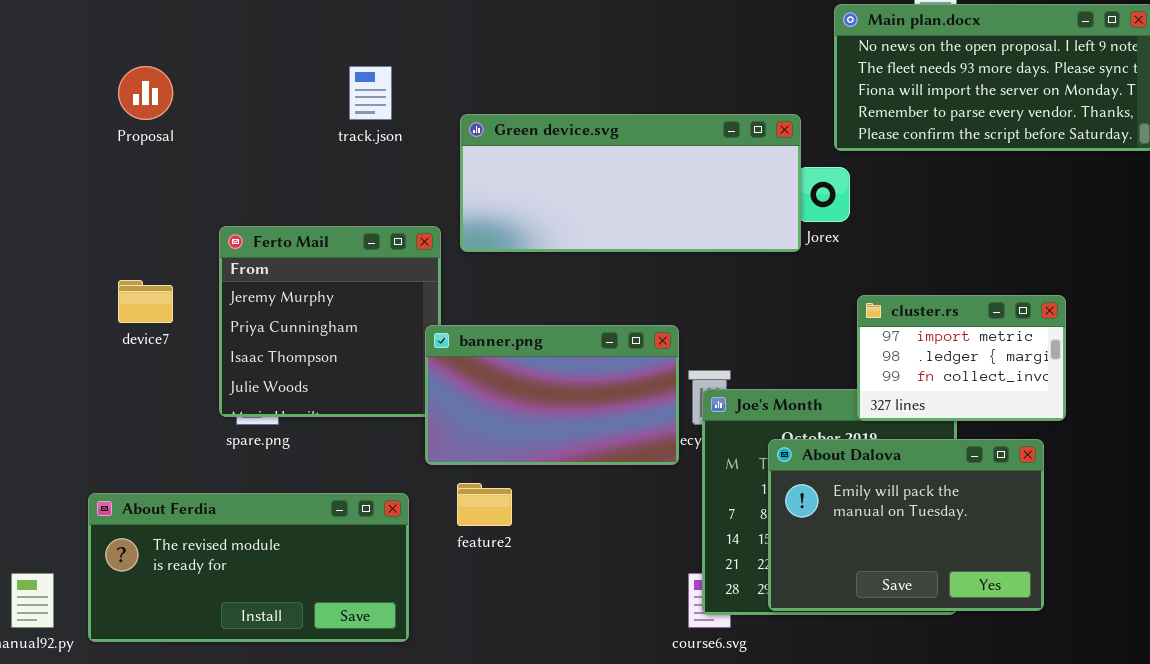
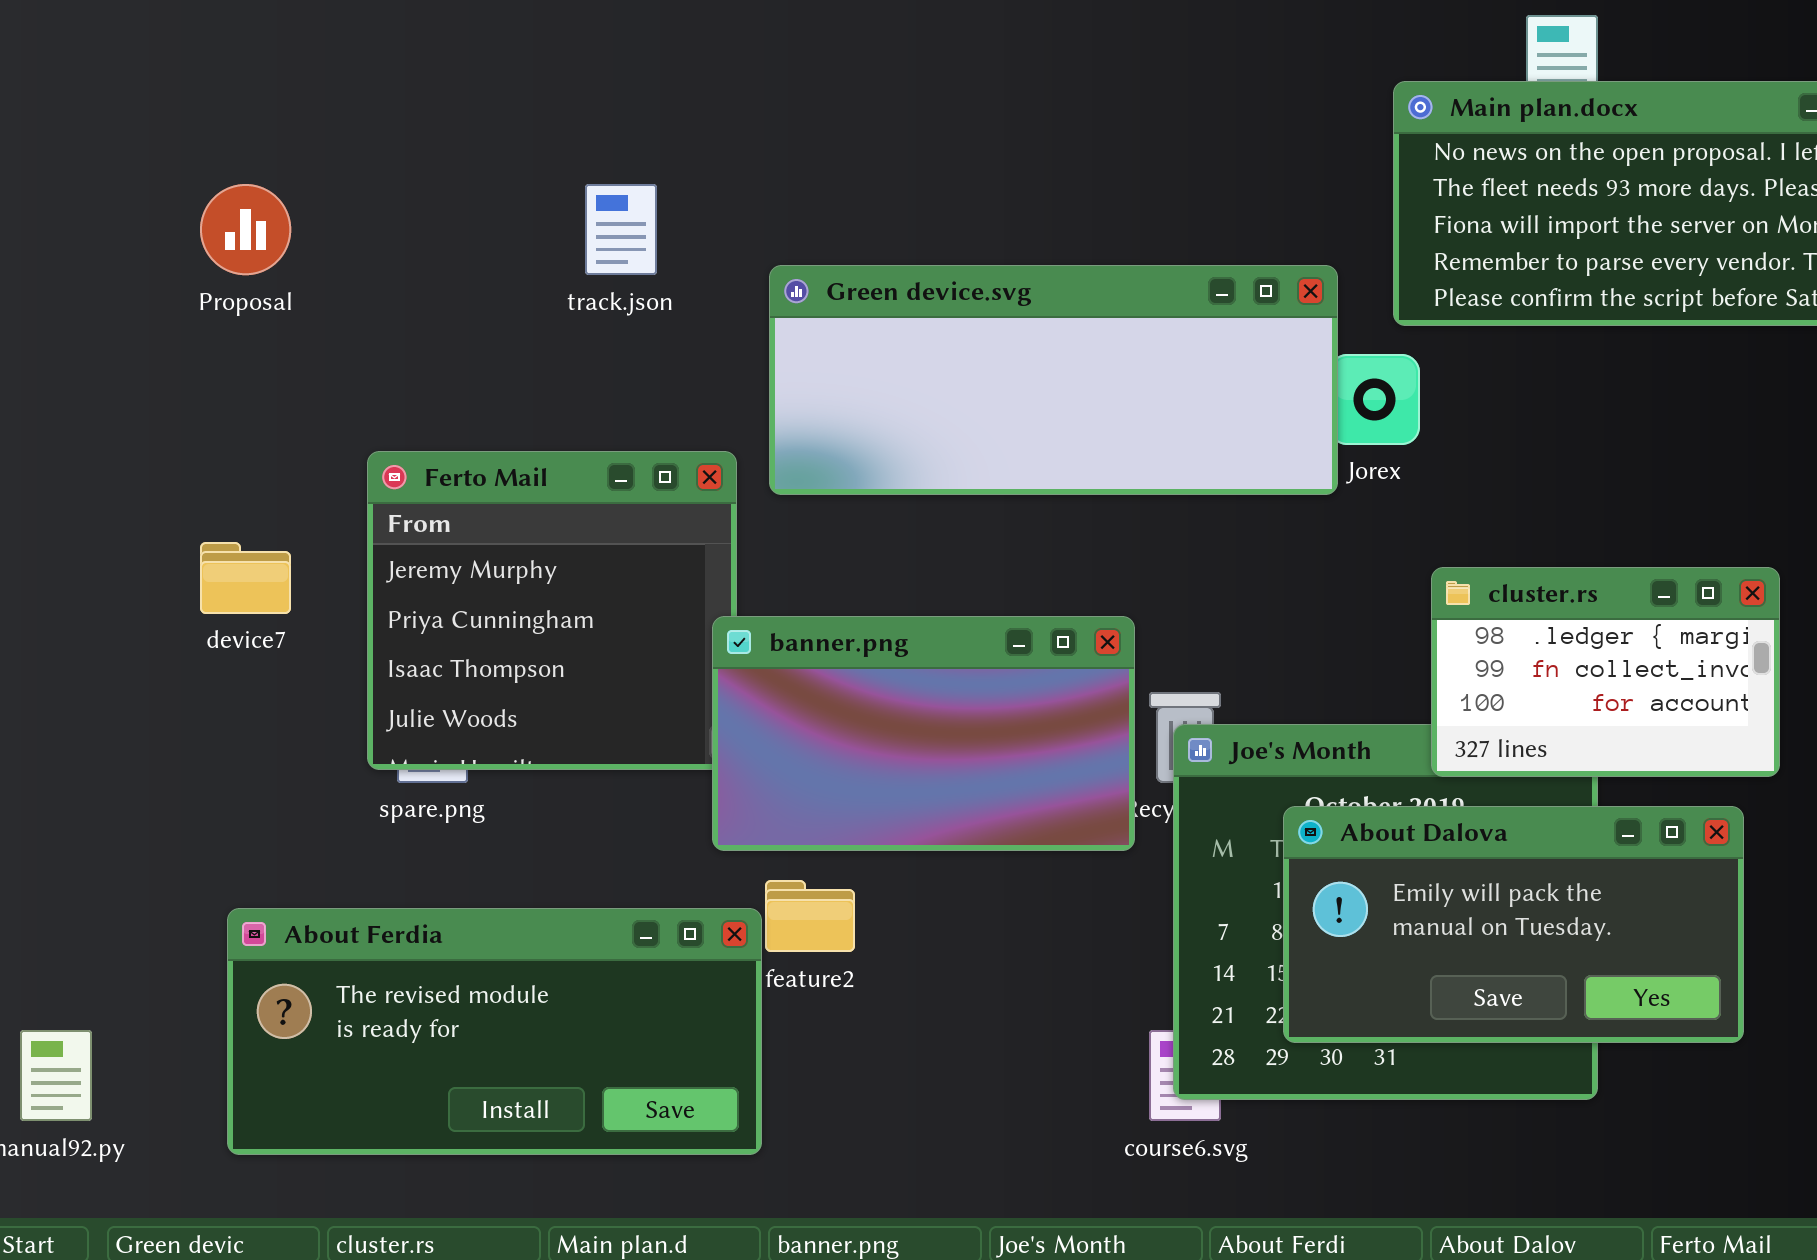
cluster.rs: [857,295,1066,421] -> [1431,567,1780,777], scrolled down 1 row
About Dalova: [768,439,1044,611] -> [1283,806,1744,1043], resized
About Ferdia: [88,493,409,642] -> [227,908,762,1155], moved

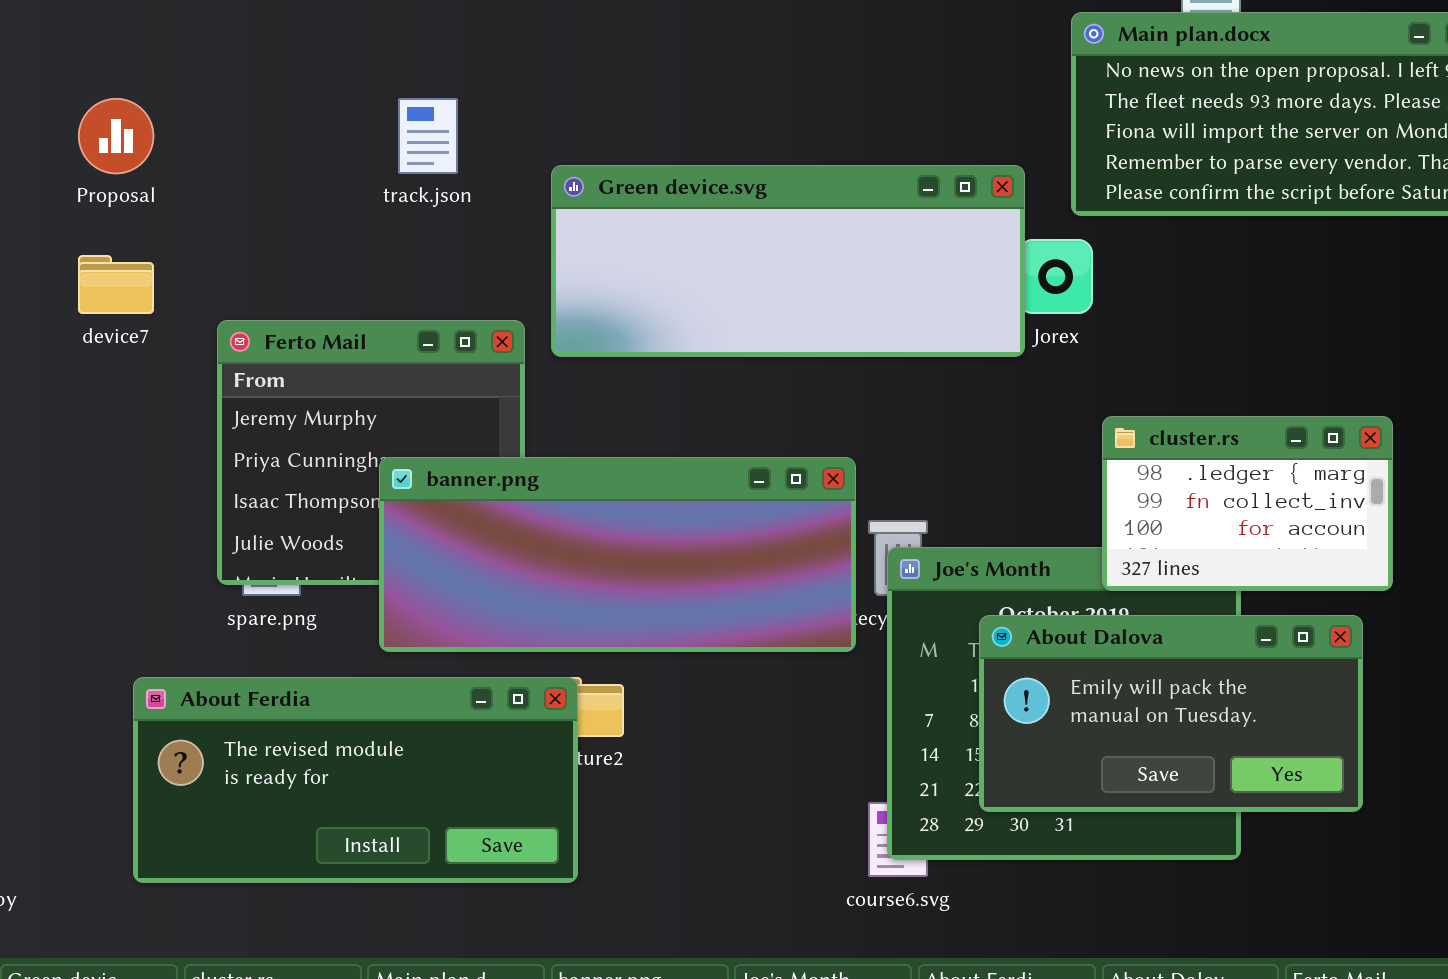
device7: [200,542,291,614] -> [78,255,154,314], moved
banner.png: [712,616,1135,851] -> [379,457,856,652], resized
About Ferdia: [227,908,762,1155] -> [133,677,578,883], moved

